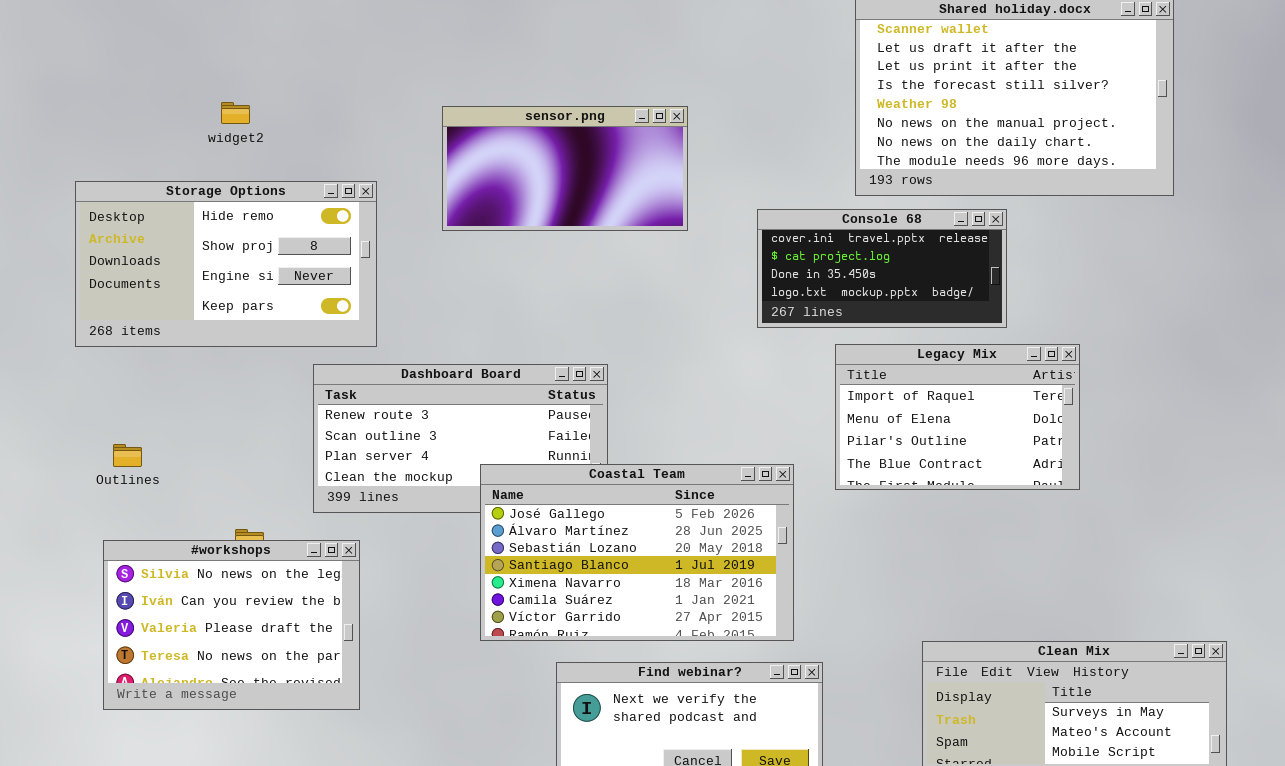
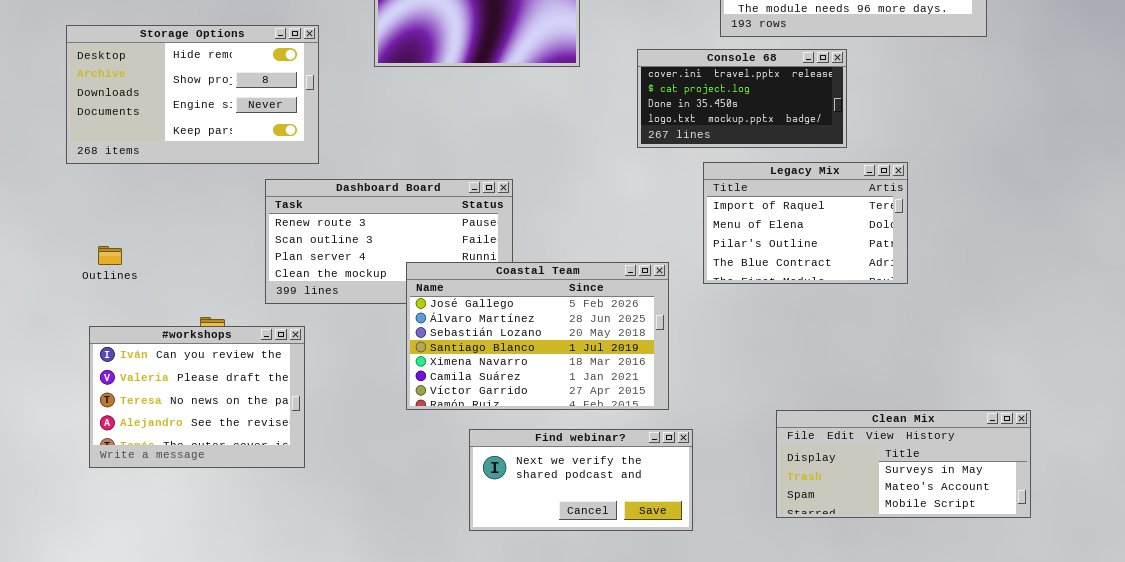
#workshops: [103,540,360,710] -> [89,326,305,468], scrolled down 1 row

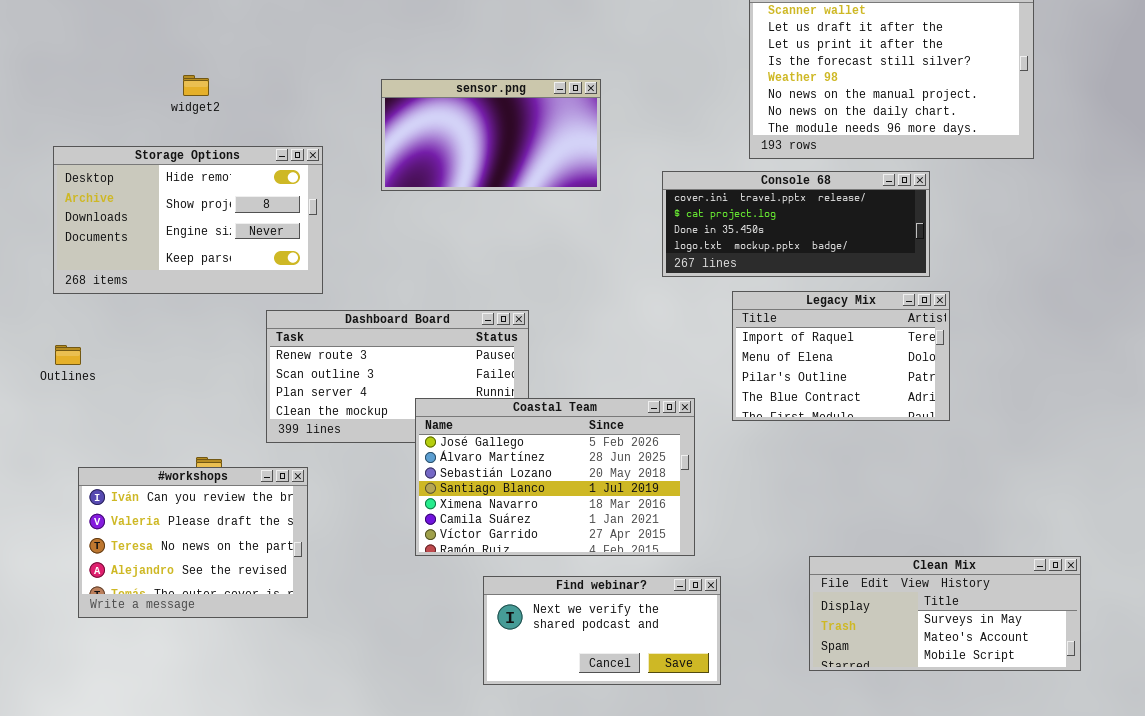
Console 68: [637,49,847,148] -> [662,171,930,277], resized
Outlines: [98,246,122,265] -> [55,345,81,365], moved

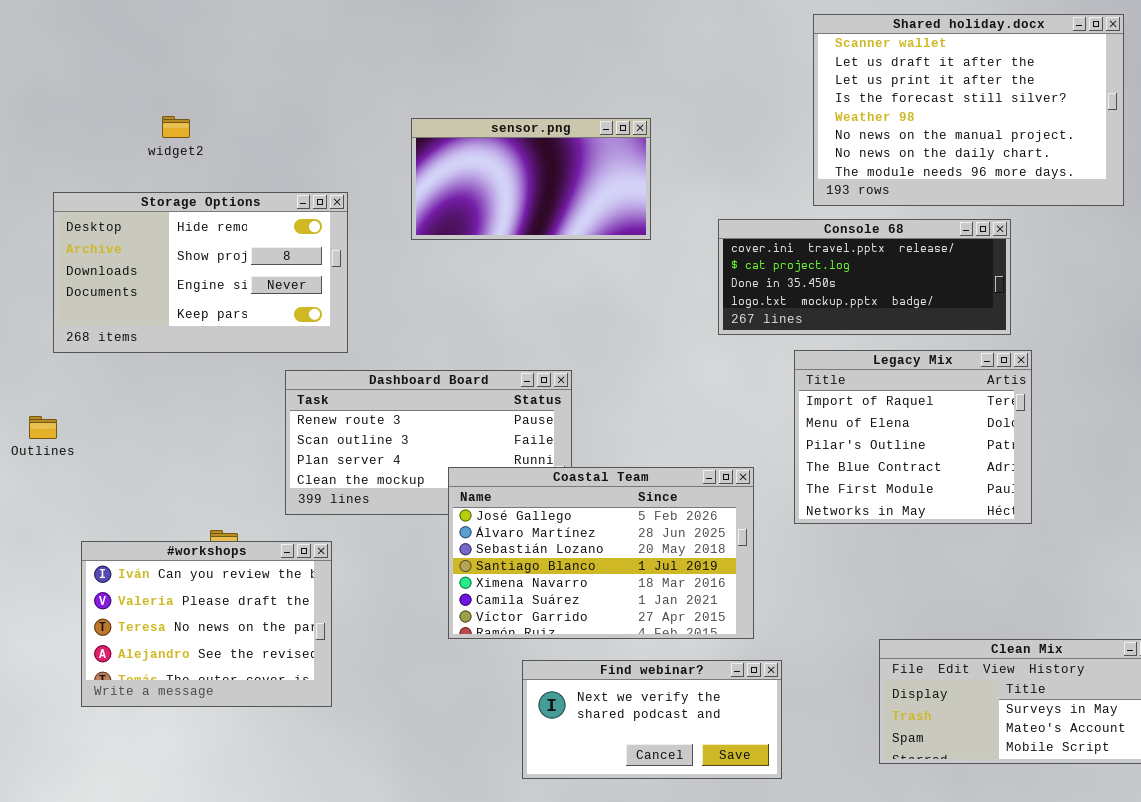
widget2: [183,75,209,96] -> [162,116,190,138], moved
Legacy Mix: [732,291,950,421] -> [794,350,1032,524], resized
Outlines: [55,345,81,365] -> [29,416,57,439], moved

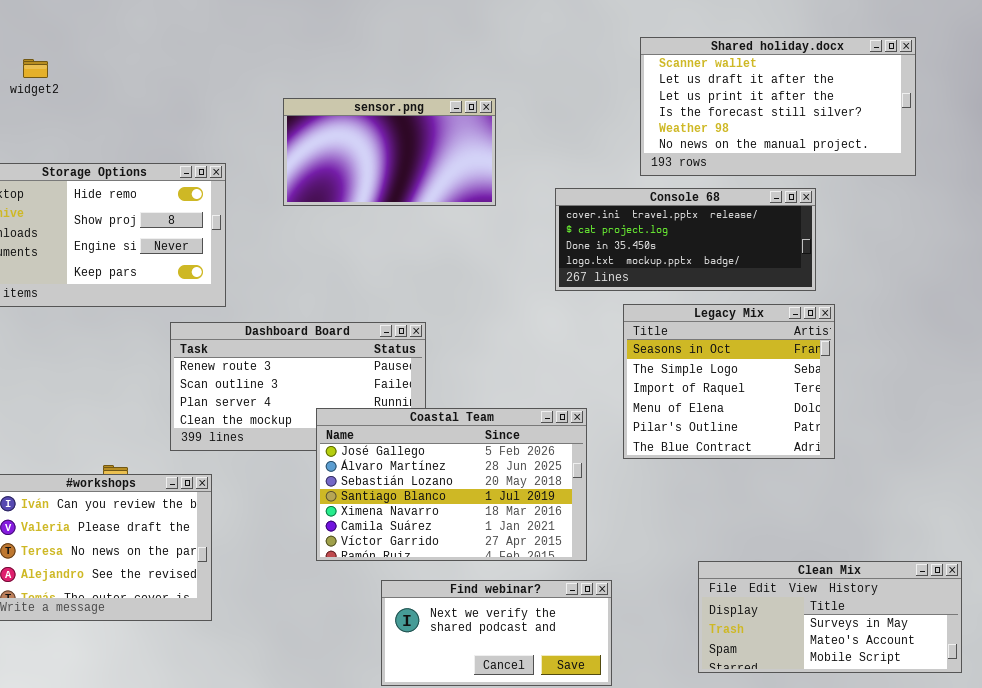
Shared holiday.docx: [813,14,1124,206] -> [640,37,916,176], resized
widget2: [162,116,190,138] -> [23,59,48,78], moved
Legacy Mix: [794,350,1032,524] -> [623,304,835,459], scrolled up 2 rows

